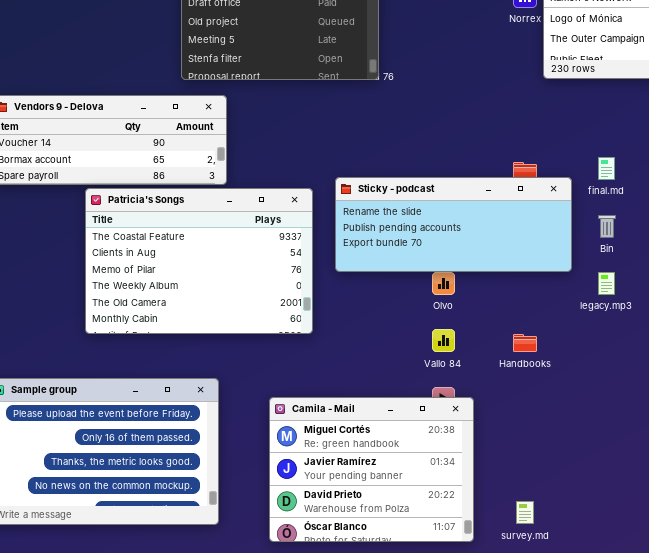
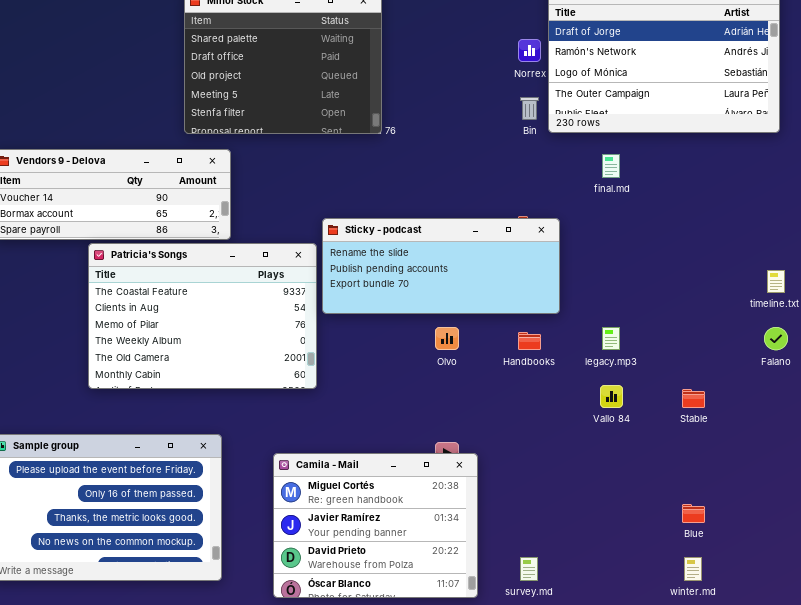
final.md: [598,157,615,180] -> [602,154,620,178], moved
Sticky - podcast: [335,177,572,272] -> [322,218,560,314], moved
Bin: [598,215,616,238] -> [520,97,539,120], moved
Vallo 84: [432,329,455,352] -> [600,385,623,408], moved
Handbooks: [513,334,537,352] -> [518,332,541,350], moved

